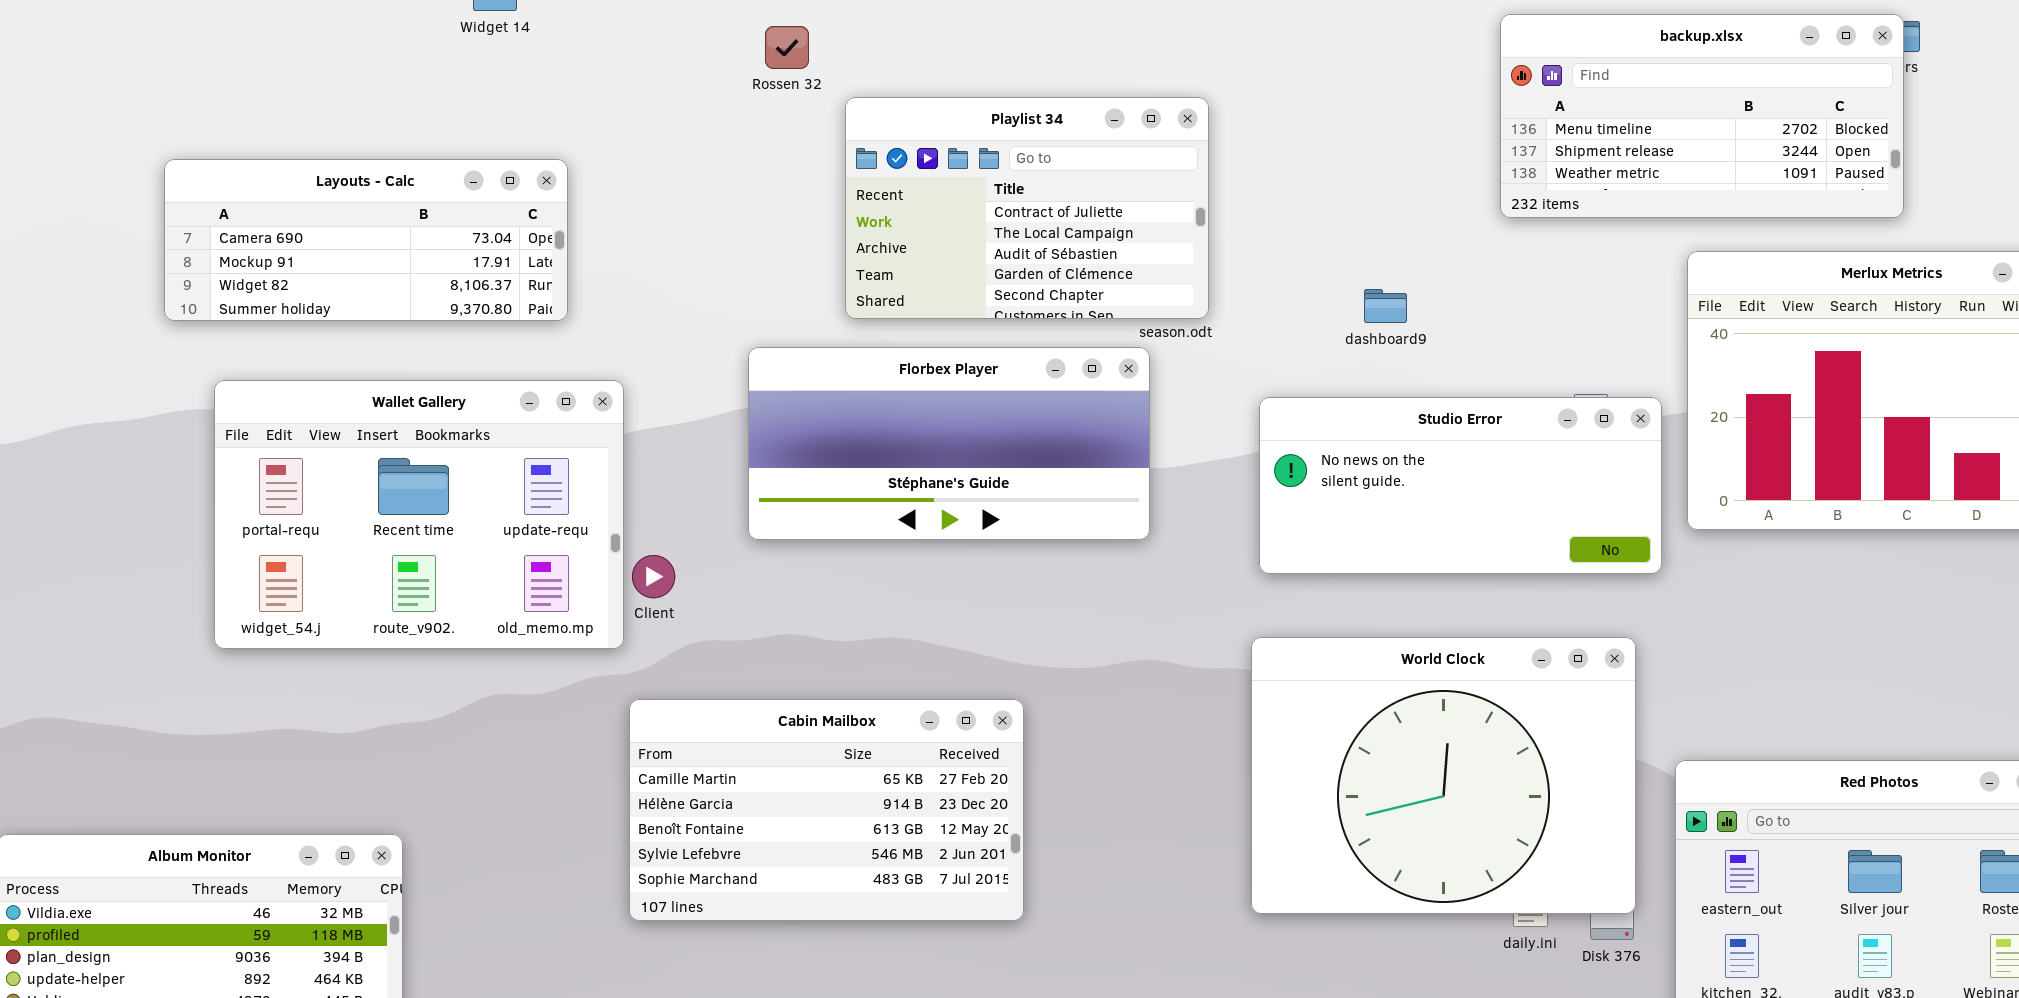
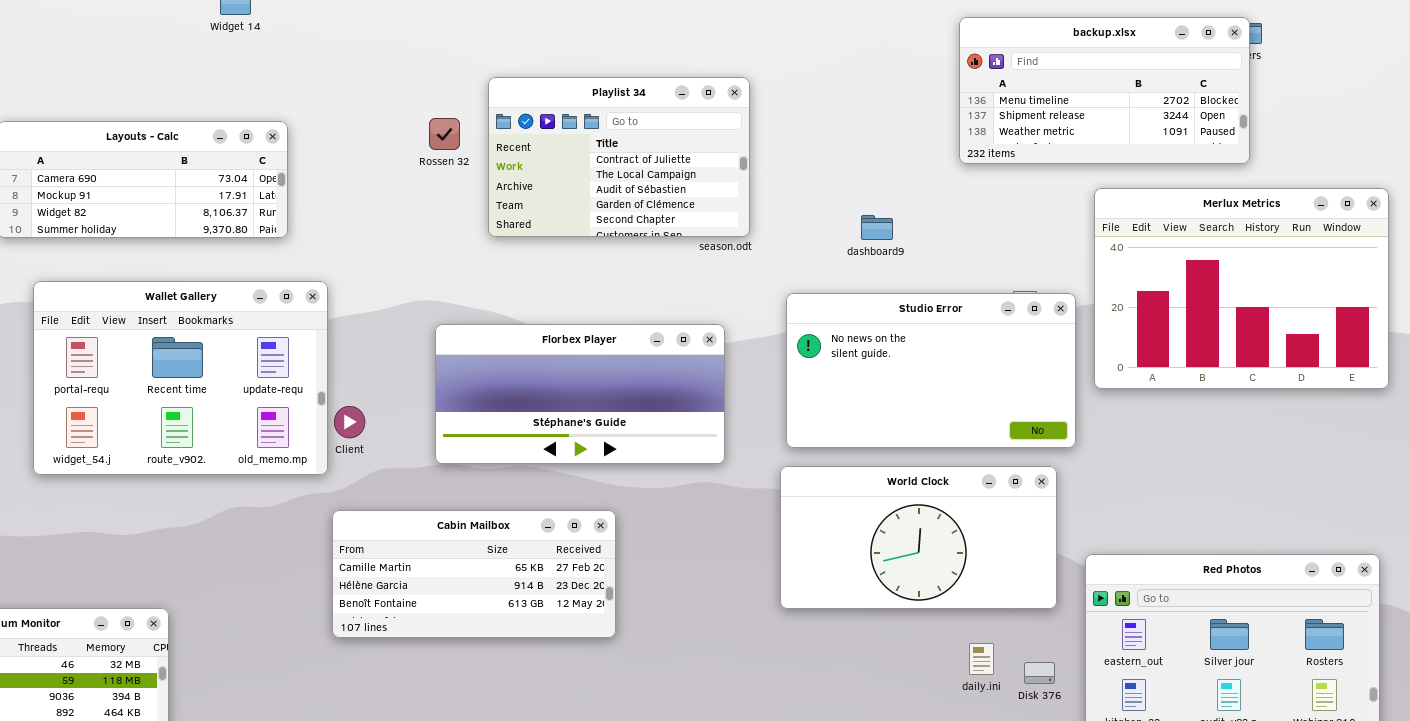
Rossen 32: [765,26,809,69] -> [429,118,460,150], moved
Florbex Player: [748,347,1150,540] -> [435,324,725,464], moved
Studio Error: [1259,397,1662,574] -> [786,293,1076,448], resized
World Clock: [1251,637,1636,914] -> [780,466,1057,609], resized
Cabin Mailbox: [629,699,1024,921] -> [332,510,616,638], resized

